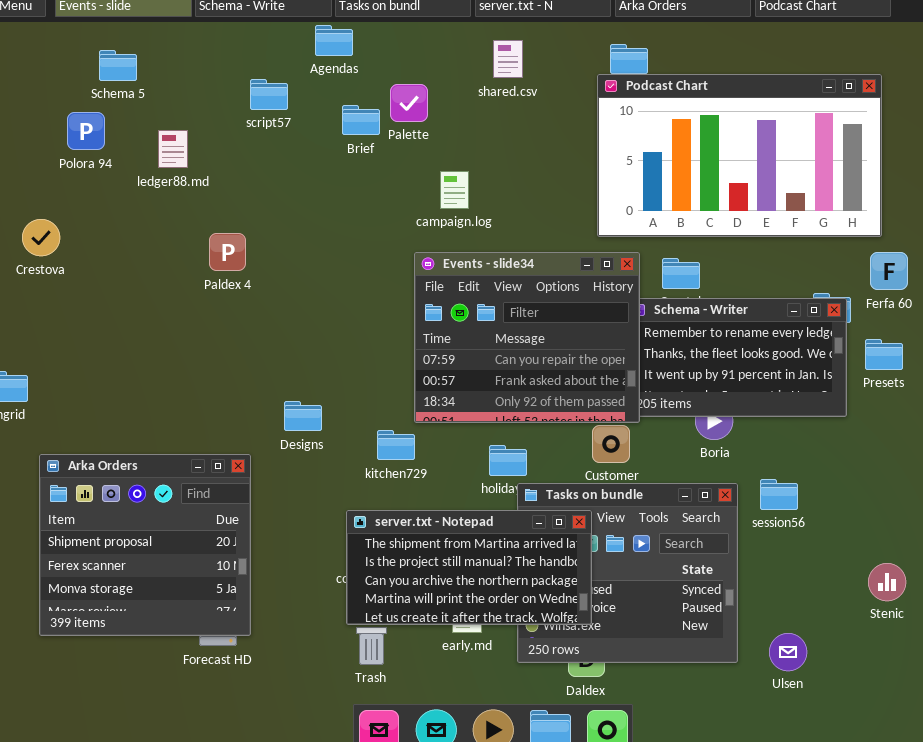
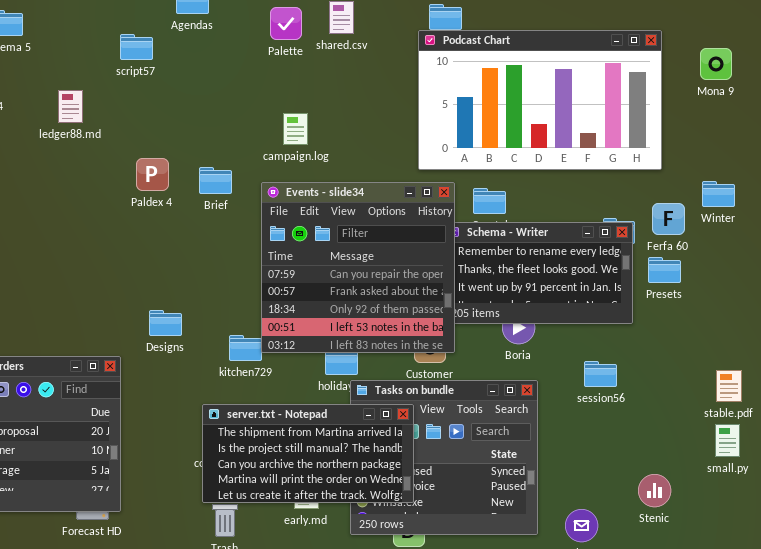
Palette: [390,84,428,122] -> [270,7,302,40], moved
Brief: [342,105,380,135] -> [199,167,232,194], moved
ledger88.md: [158,130,188,168] -> [58,90,83,123], moved
Paldex 4: [209,233,246,271] -> [136,158,169,191], moved
Events - slide34: [414,252,640,423] -> [261,182,455,353], resized
Ferfa 60: [870,252,908,290] -> [652,203,685,235], moved
session56: [760,479,798,510] -> [584,361,617,387], moved
Stenic: [868,563,906,601] -> [638,474,671,507], moved

